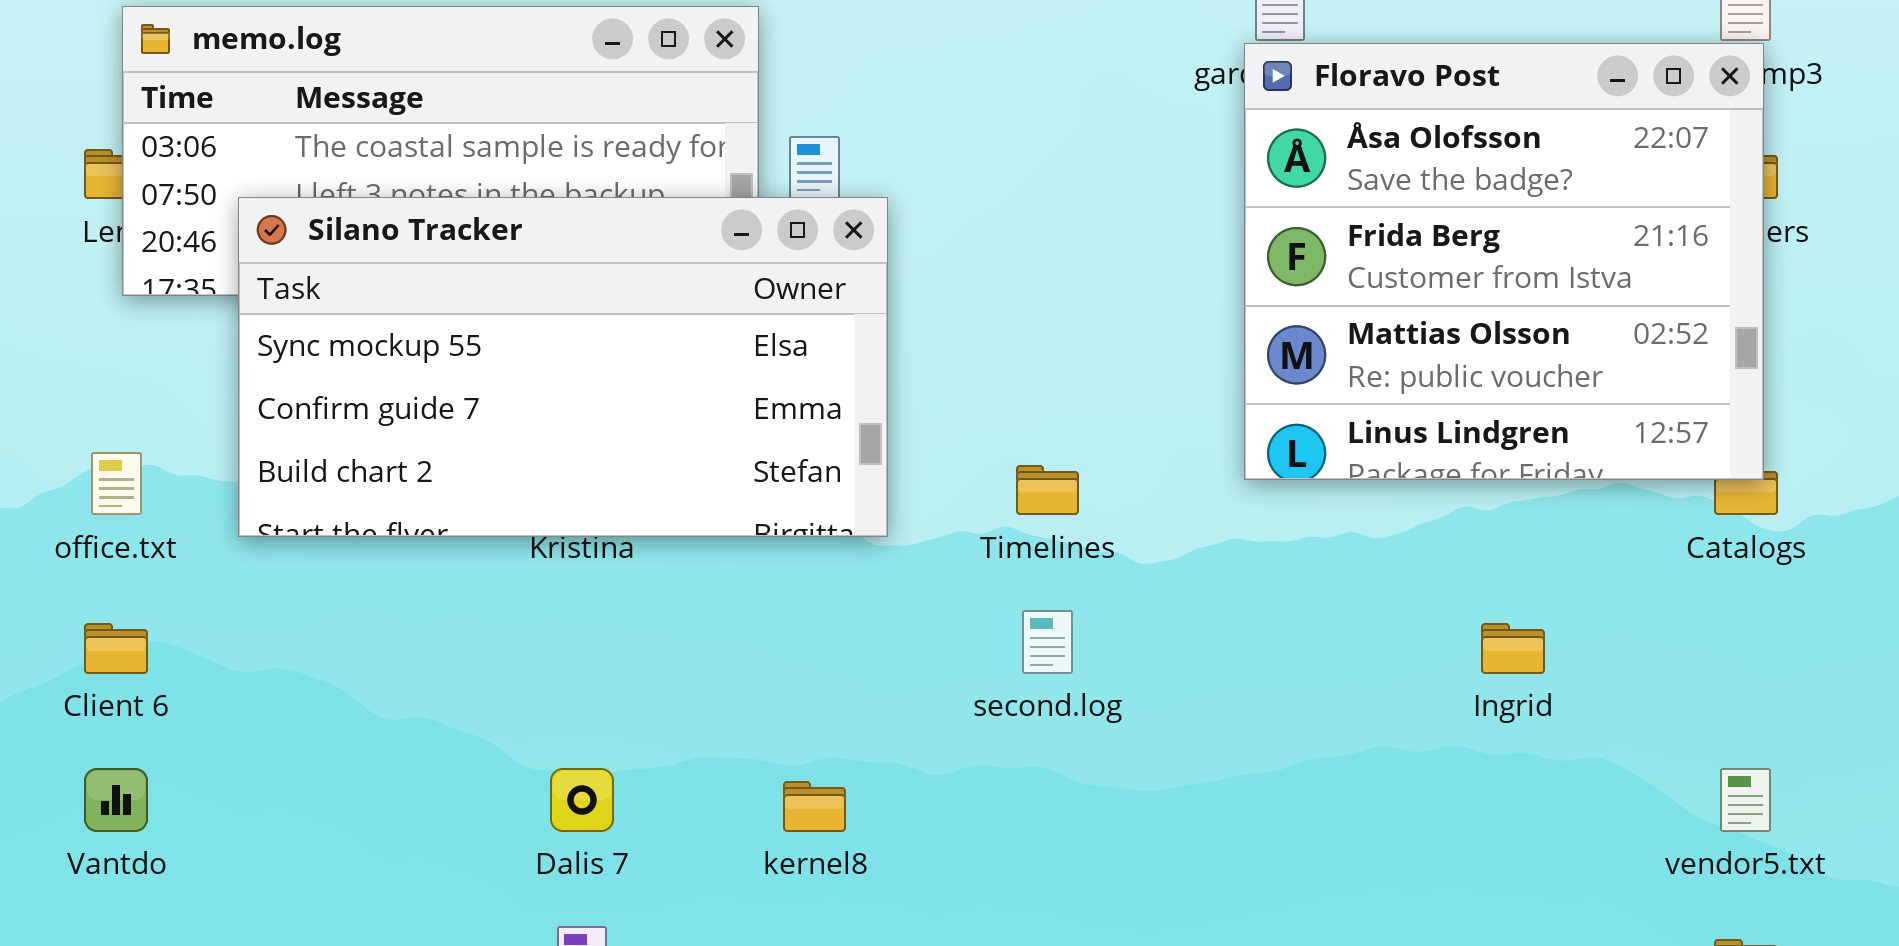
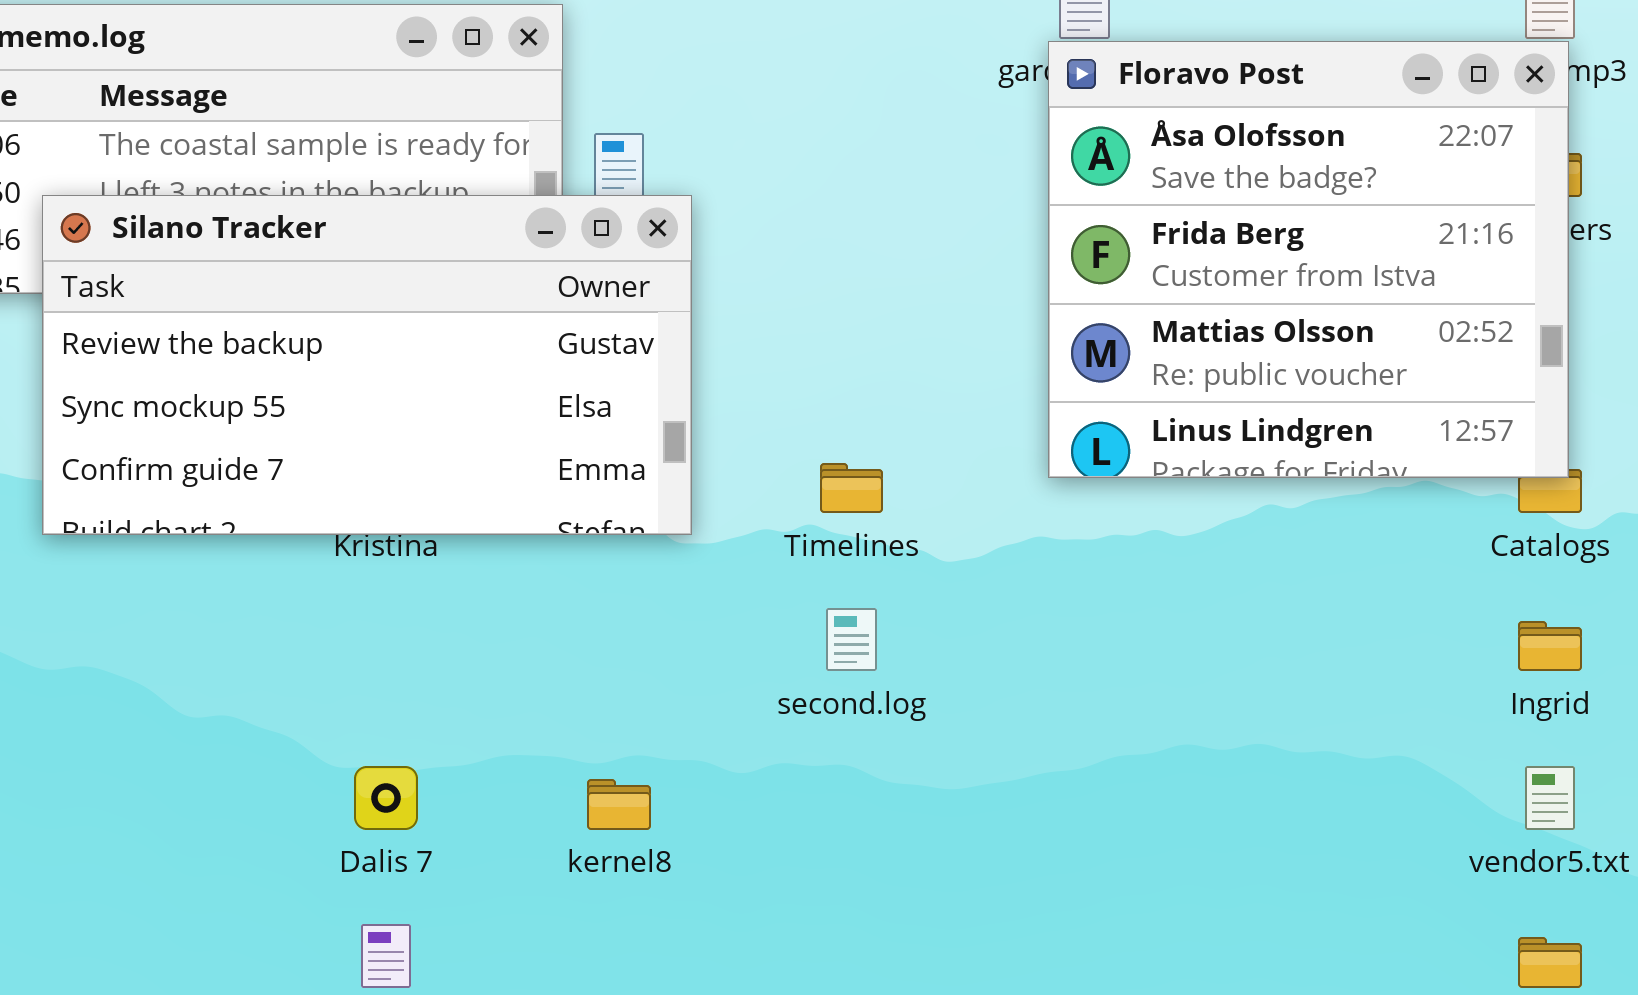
Silano Tracker: [238,197,888,537] -> [42,195,692,535], scrolled up 1 row
Ingrid: [1481,623,1545,674] -> [1518,621,1582,671], moved

